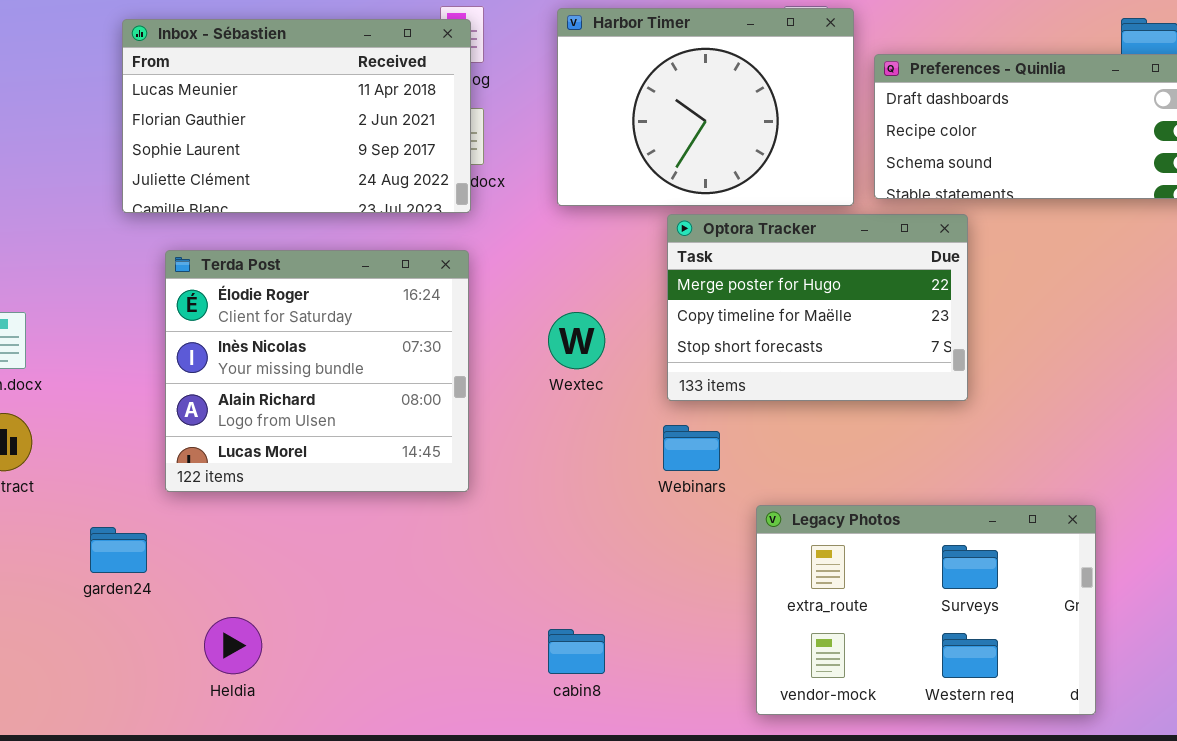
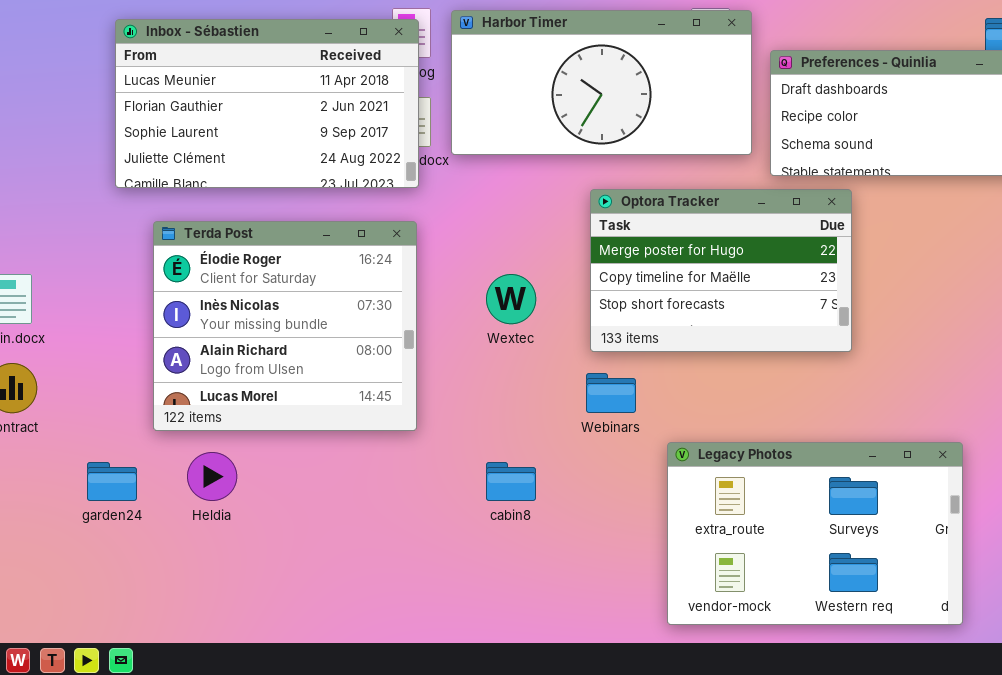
Harbor Timer: [557,8,854,206] -> [451,10,752,155], resized
Heldia: [204,617,262,674] -> [187,452,237,501], moved
cabin8: [548,629,605,674] -> [486,462,536,501], moved

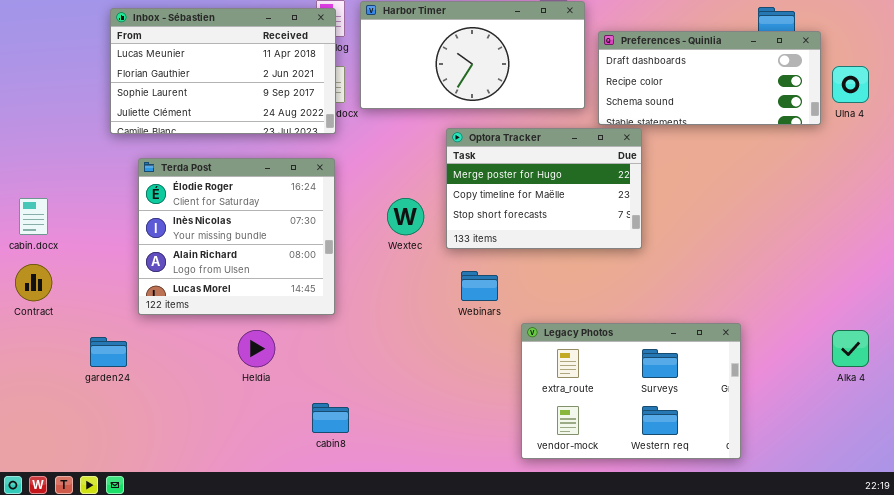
Optora Tracker: [590,189,852,352] -> [446,128,642,249], moved
Heldia: [187,452,237,501] -> [238,330,275,367], moved
cabin8: [486,462,536,501] -> [312,403,349,433], moved

